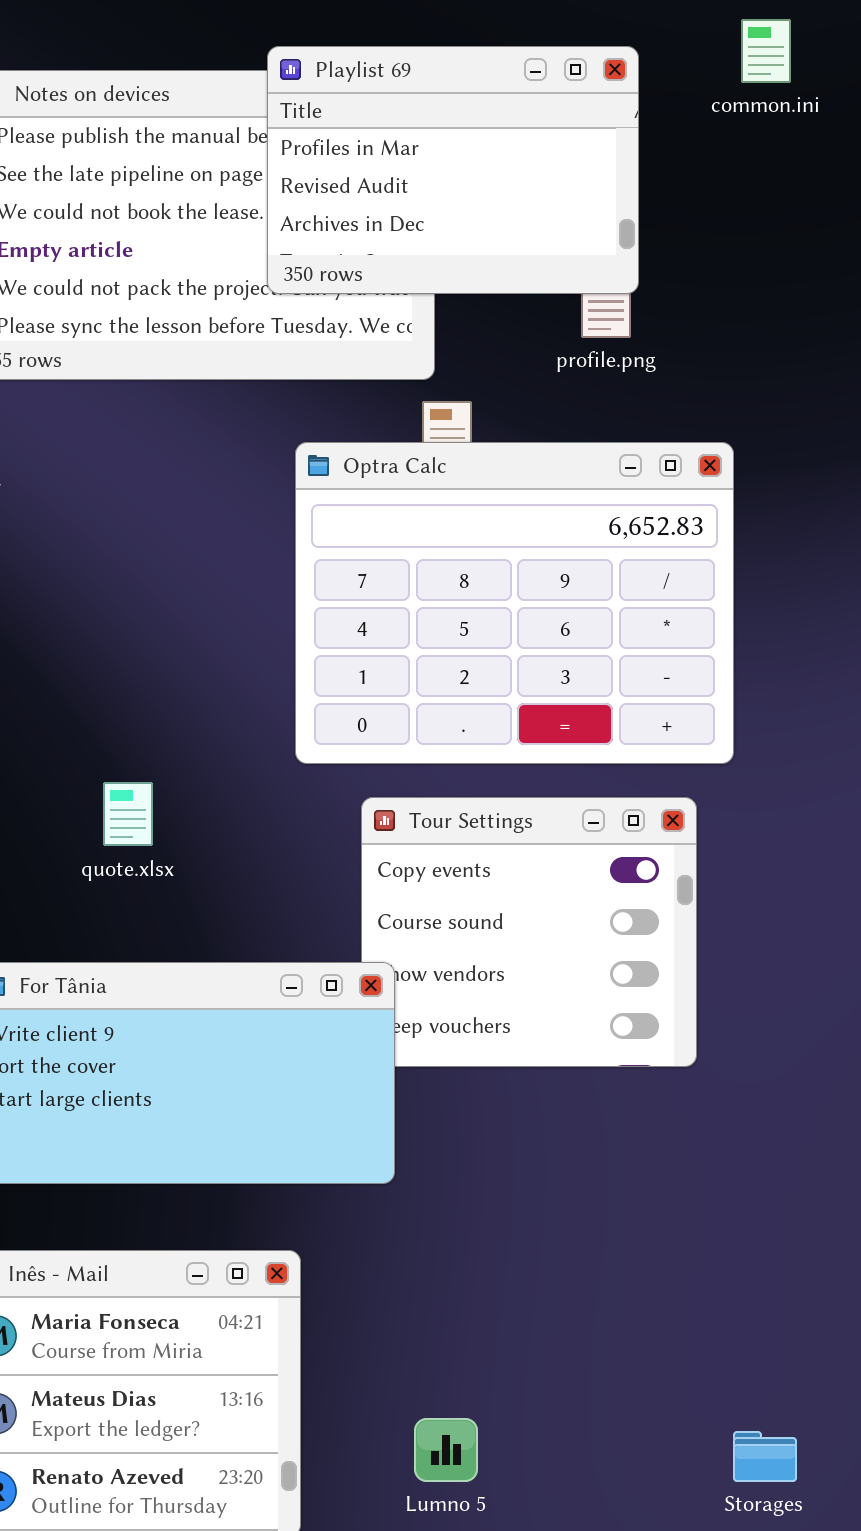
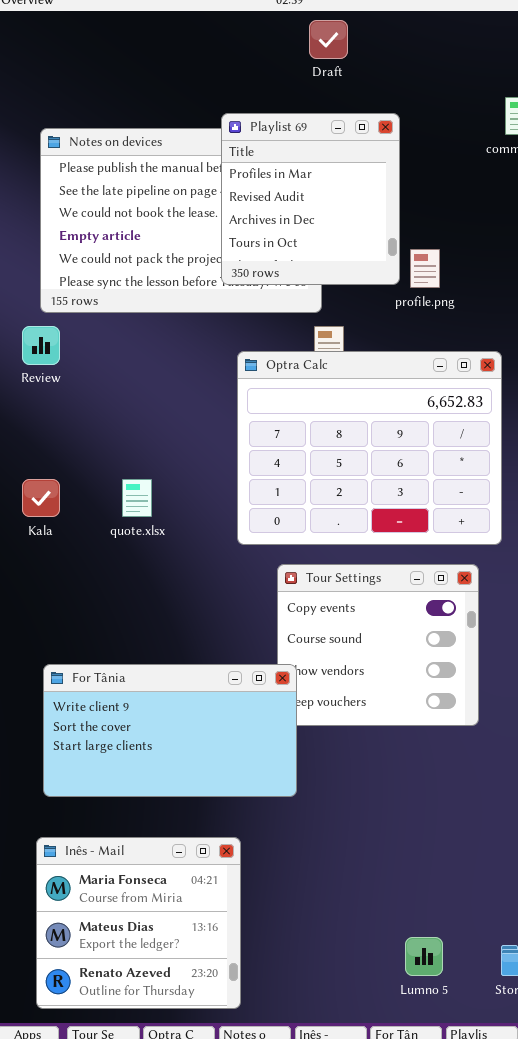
Playlist 69: [267,46,639,294] -> [221,113,400,285], resized
quote.xlsx: [103,782,153,846] -> [122,479,152,517], moved
Lumno 5: [414,1418,478,1482] -> [405,937,443,976], moved

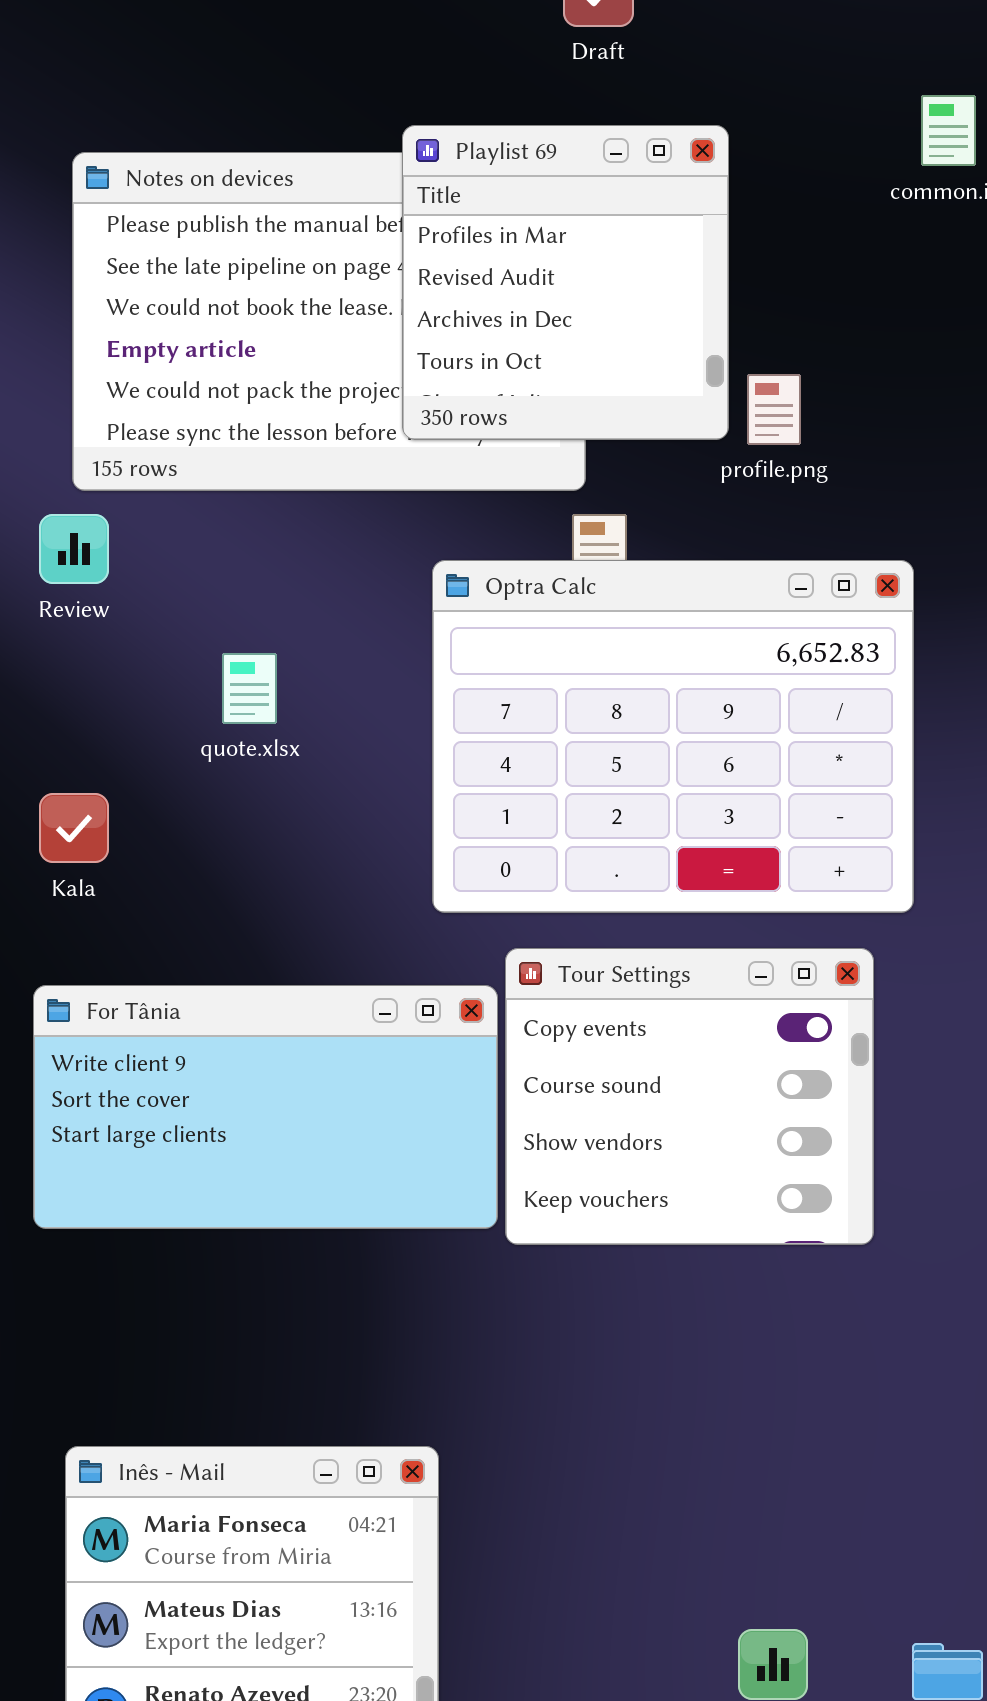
quote.xlsx: [122,479,152,517] -> [222,653,277,724], moved
For Tânia: [43,664,297,797] -> [33,985,498,1229], moved

